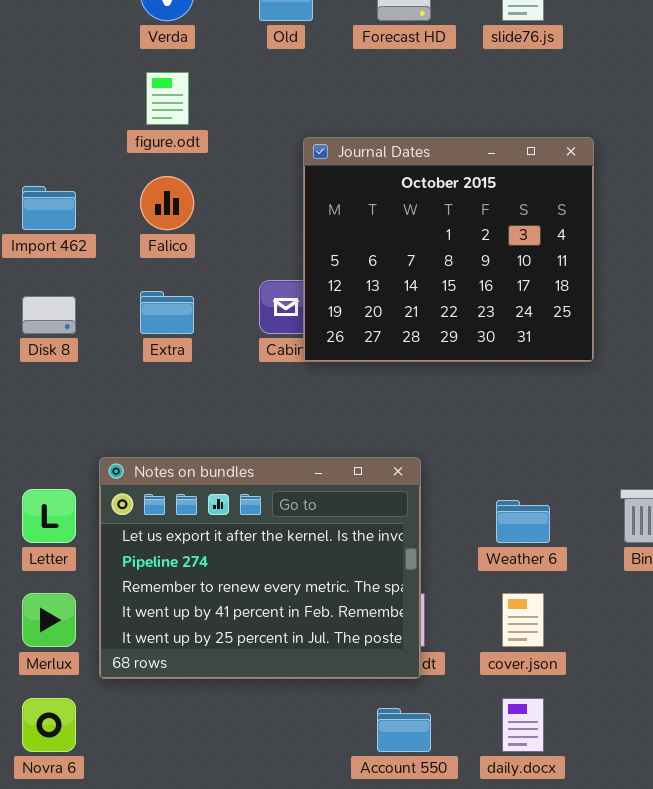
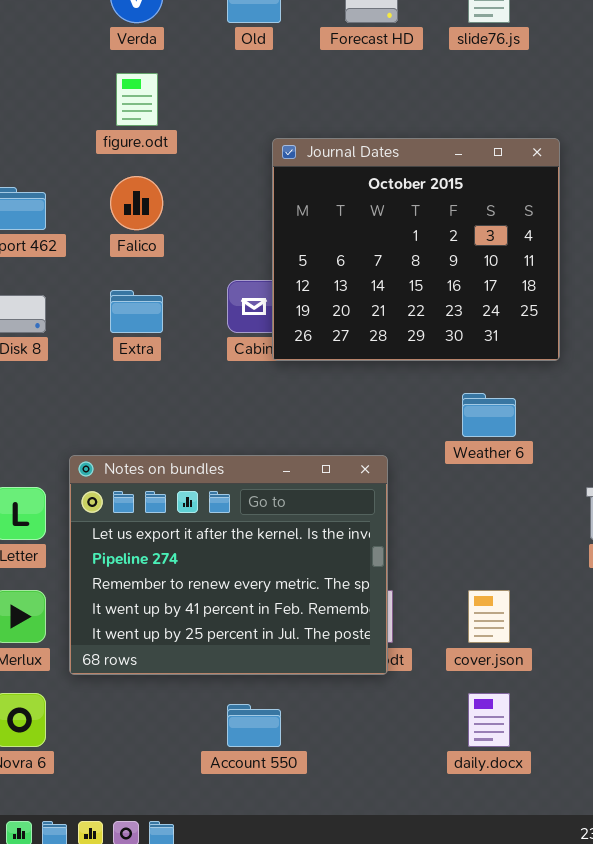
Weather 6: [496,500,550,543] -> [462,393,516,437], moved
Account 550: [377,708,431,752] -> [227,704,281,747], moved

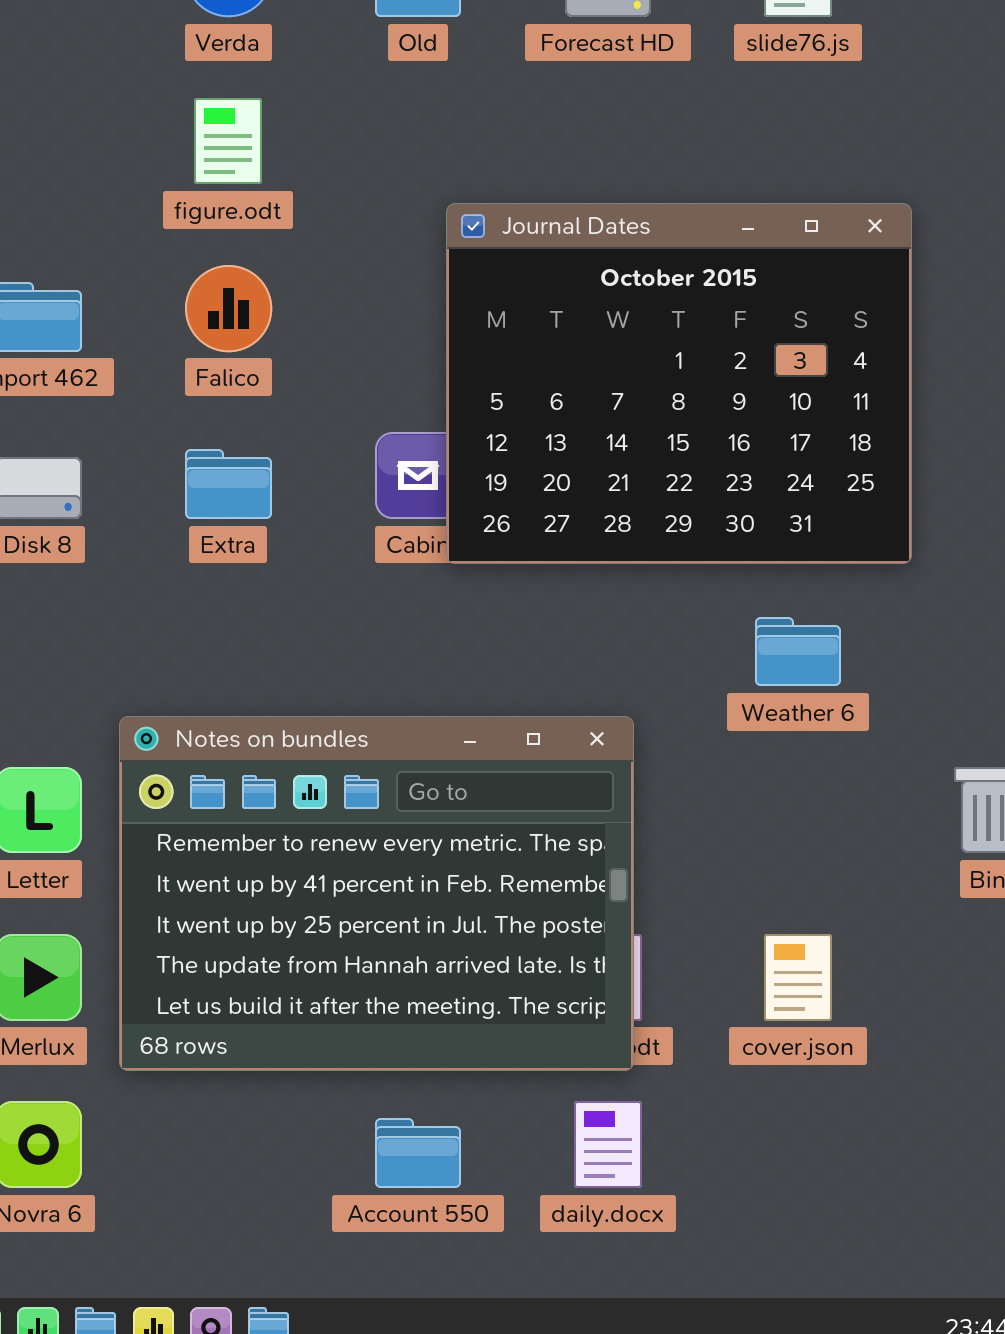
Notes on bundles: [69,455,388,675] -> [119,716,634,1071], scrolled down 2 rows
daily.docx: [468,693,510,747] -> [574,1101,642,1188], moved

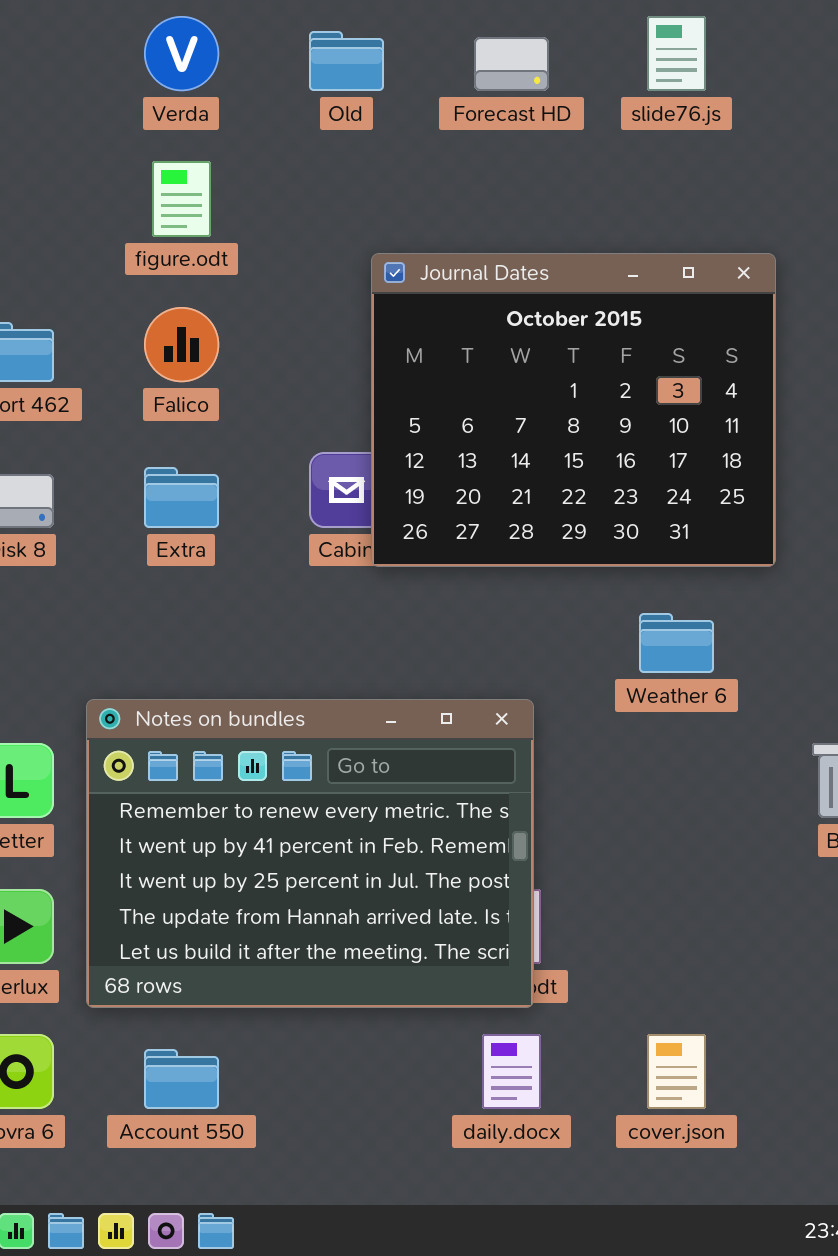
cover.json: [764,934,832,1021] -> [647,1034,706,1109], moved
Account 550: [375,1118,461,1188] -> [144,1049,219,1109], moved

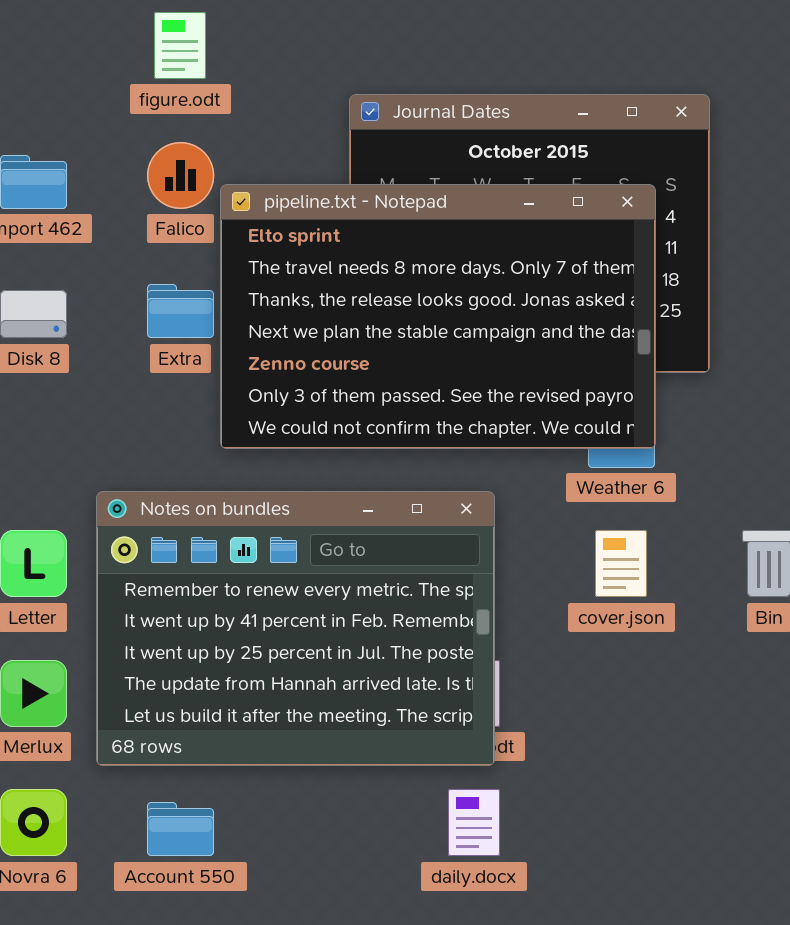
pipeline.txt - Notepad: none -> [220,184,656,449], opened
cover.json: [647,1034,706,1109] -> [595,530,647,597], moved

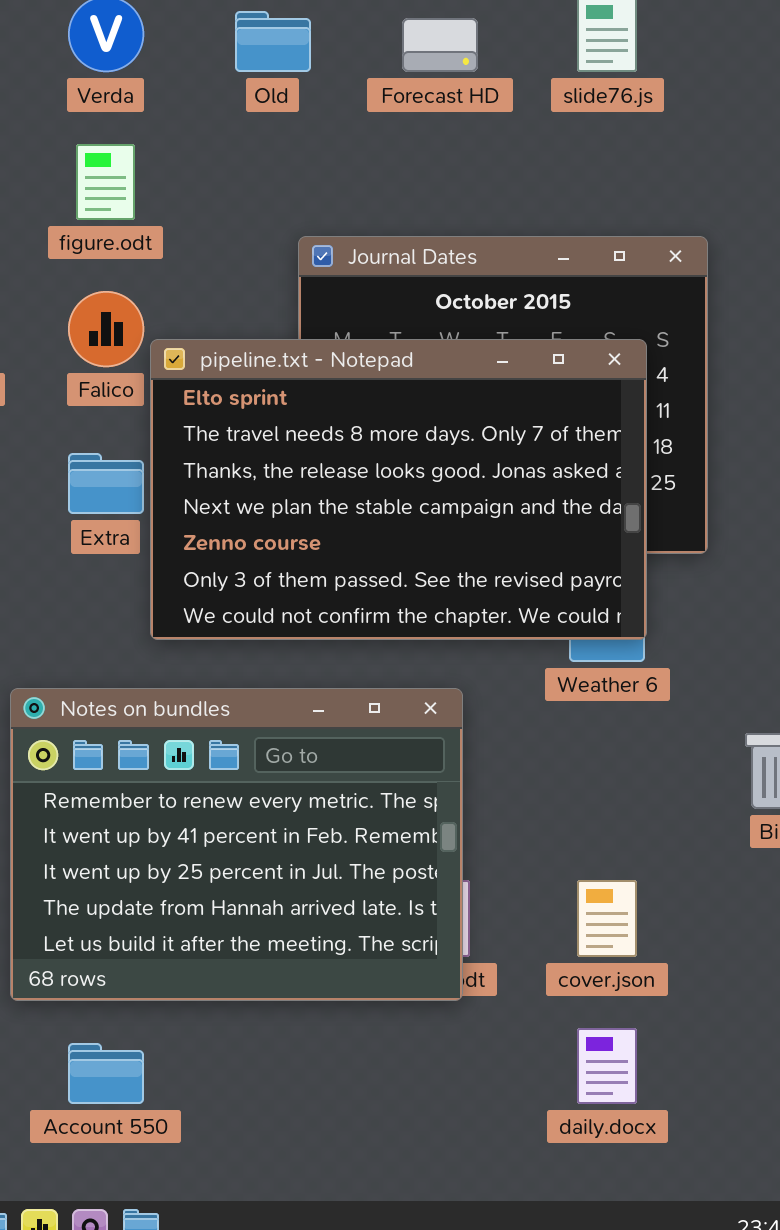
cover.json: [595,530,647,597] -> [577,880,637,957], moved
daily.docx: [448,789,500,856] -> [577,1028,637,1104], moved

